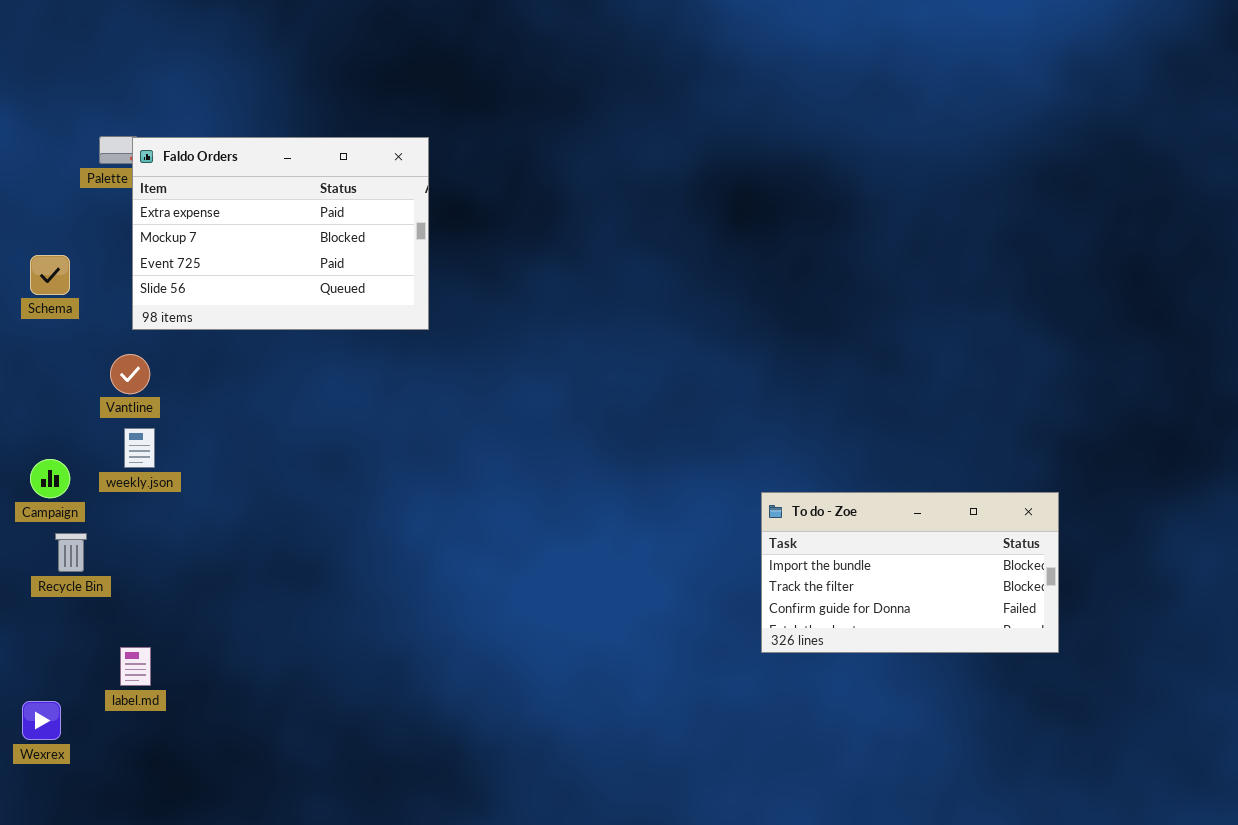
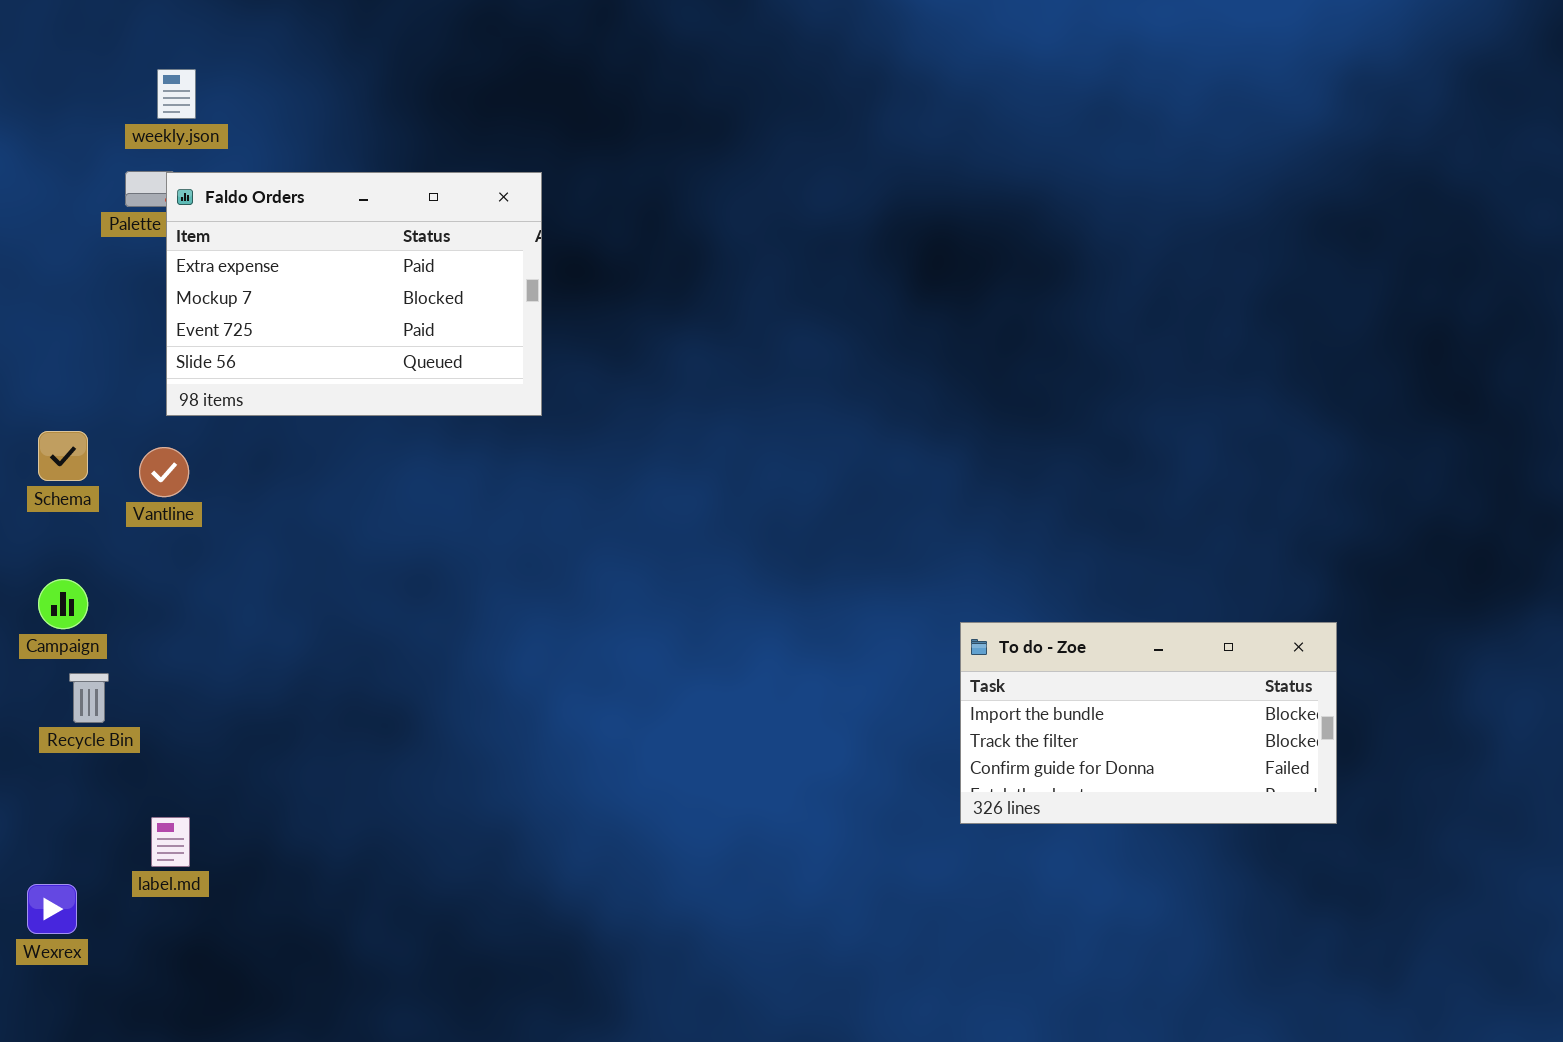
Schema: [30,255,70,295] -> [38,431,88,481], moved
weekly.json: [124,428,155,468] -> [157,69,196,119], moved

